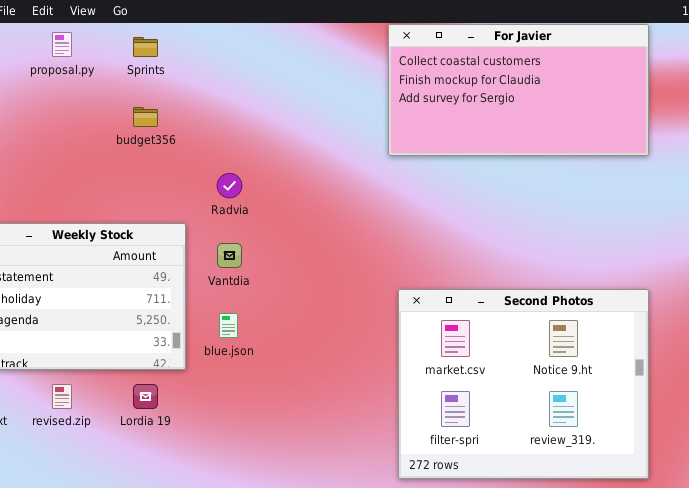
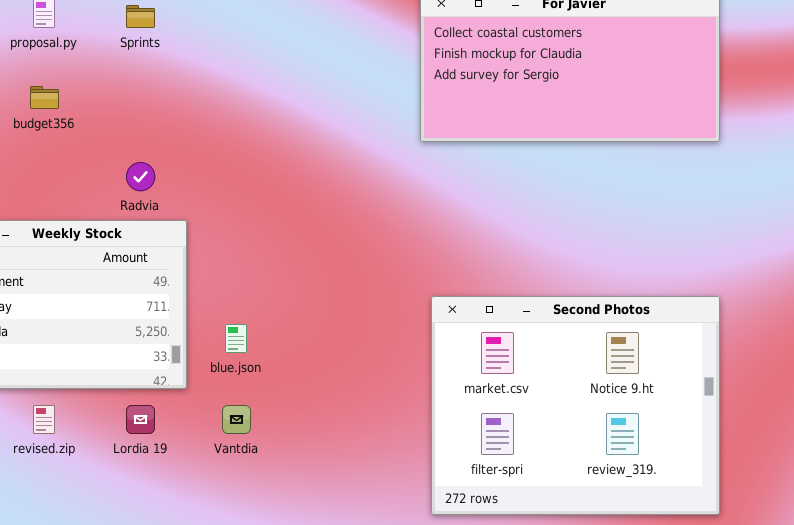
budget356: [133,107,158,127] -> [30,86,59,109], moved
Radvia: [217,173,242,198] -> [126,162,155,191], moved
Vantdia: [217,243,242,268] -> [222,405,251,434], moved

